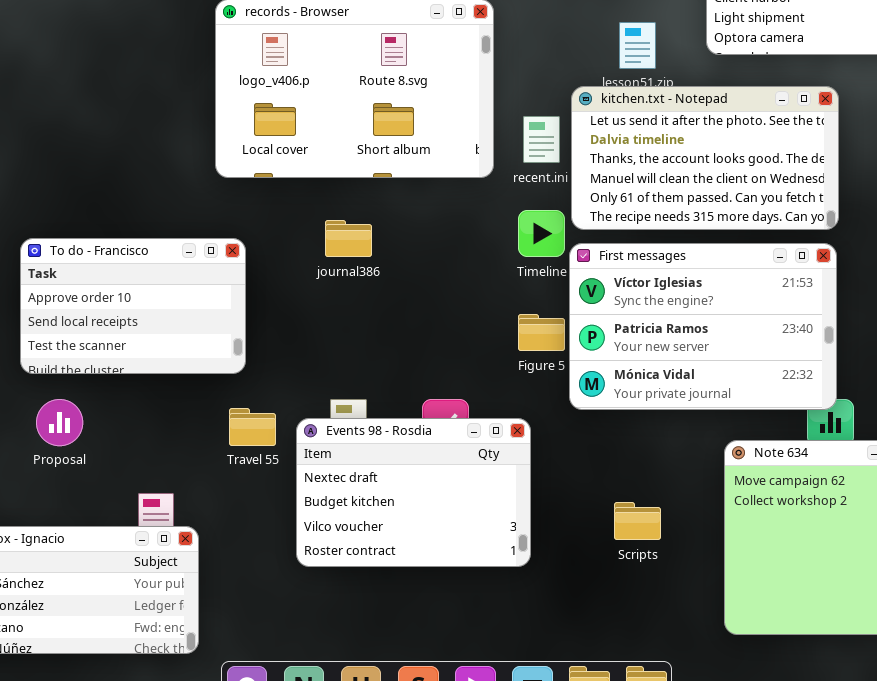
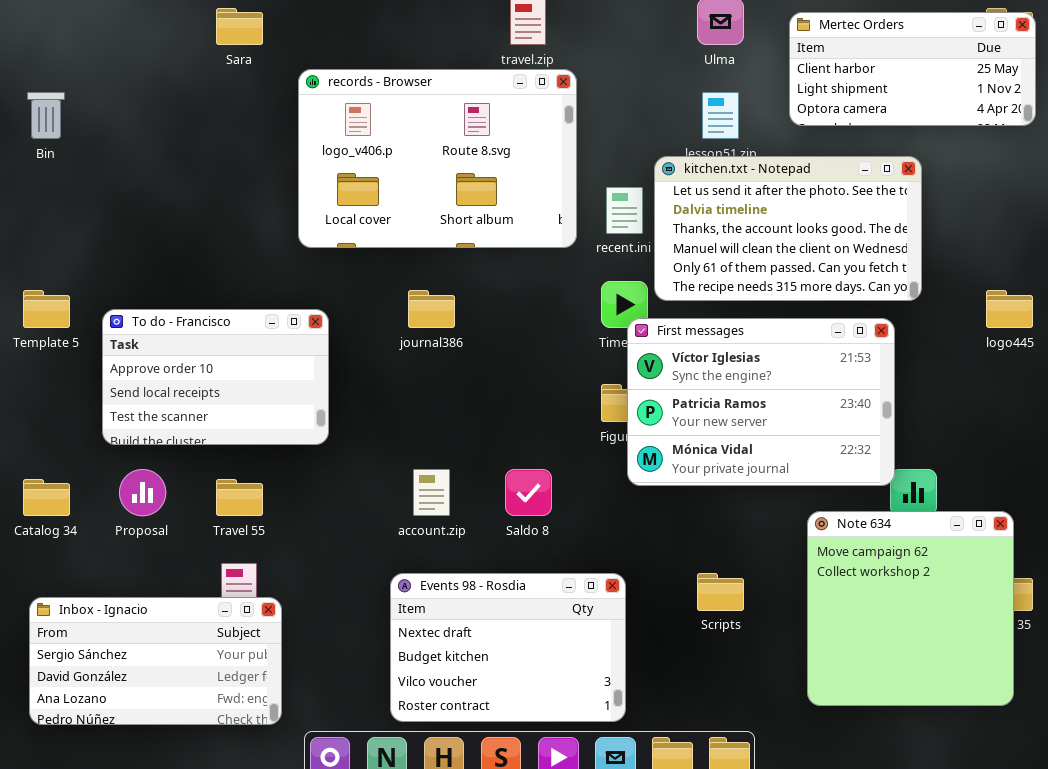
First messages: [569,243,837,410] -> [627,318,895,486], moved
Travel 55: [229,408,276,446] -> [216,479,263,516], moved
Events 98 - Rosdia: [296,418,531,567] -> [390,573,626,722], moved

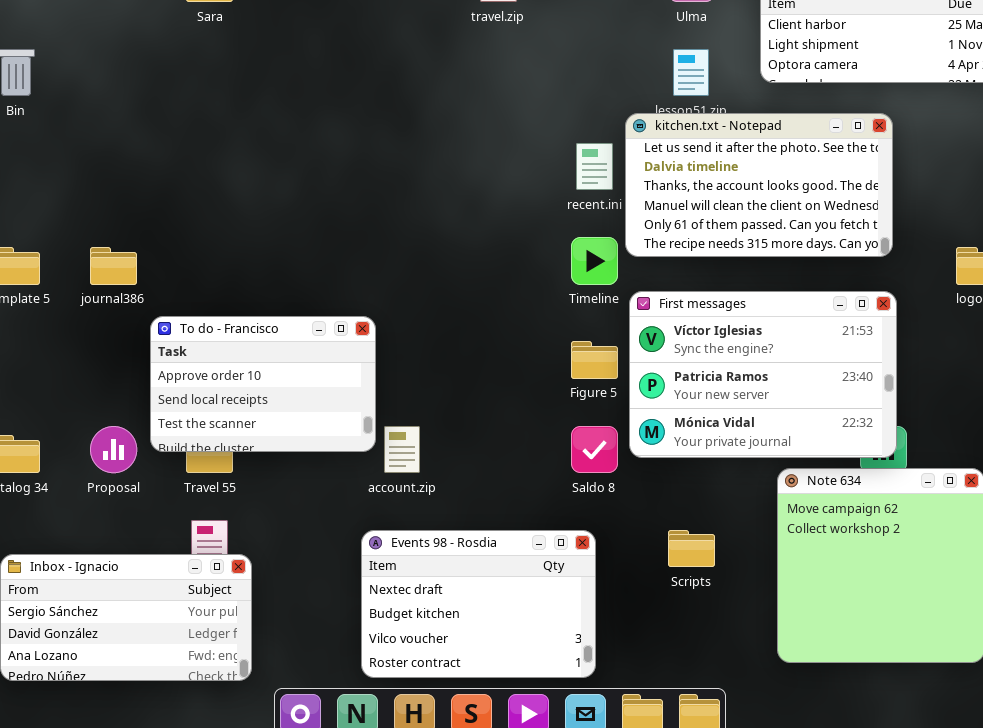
records - Browser: [298,69,577,248] -> none, closed
journal386: [408,290,455,328] -> [90,247,137,285], moved
To do - Francisco: [102,309,329,445] -> [150,316,376,452], moved
First messages: [627,318,895,486] -> [629,291,897,458], moved
Saldo 8: [505,469,552,516] -> [571,426,618,473], moved

